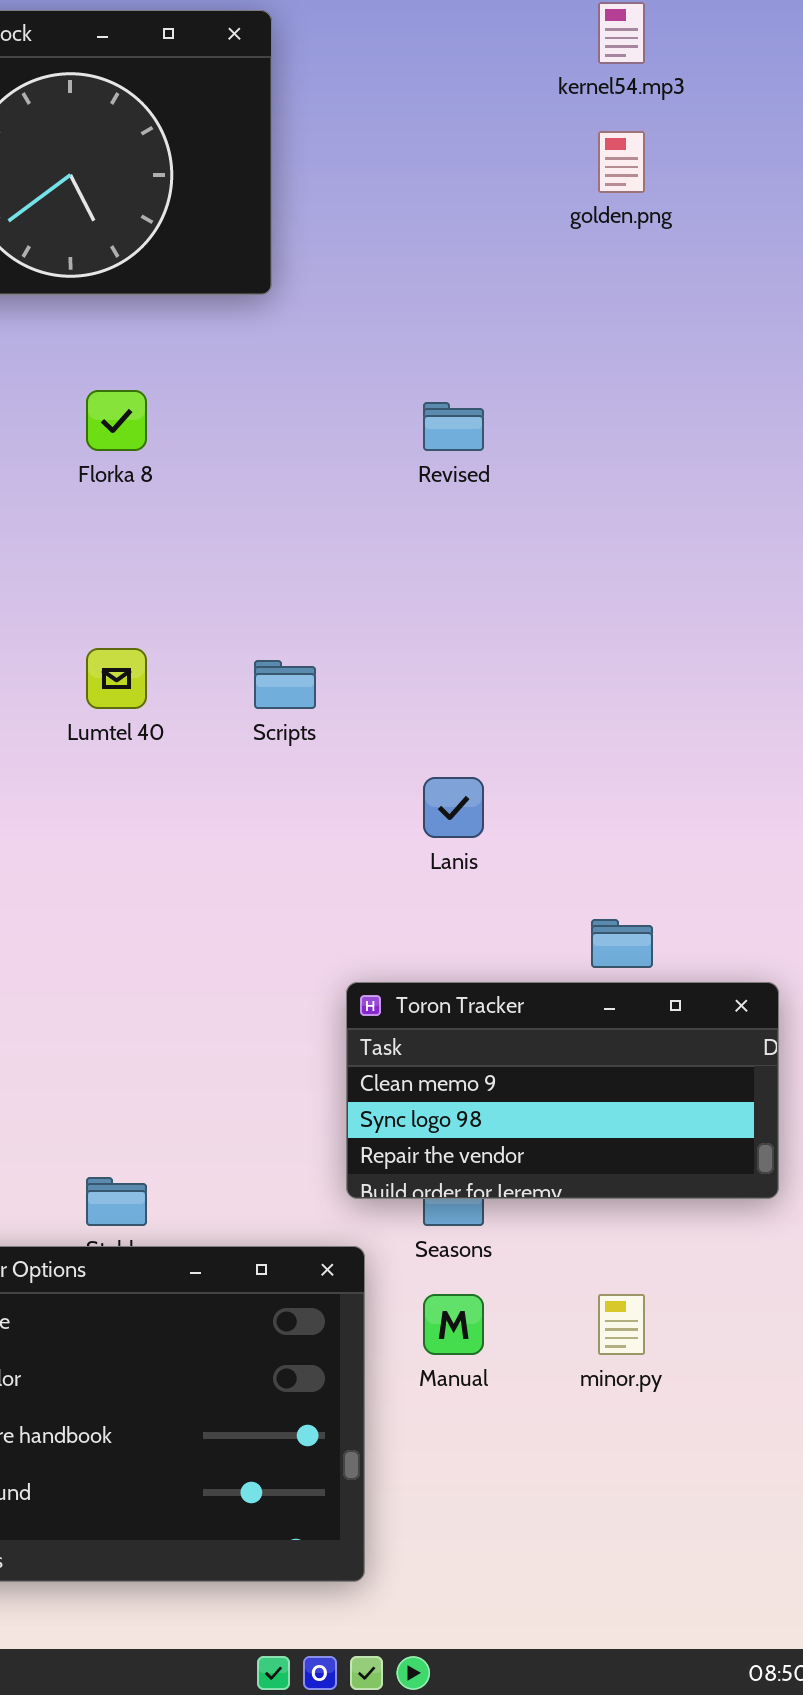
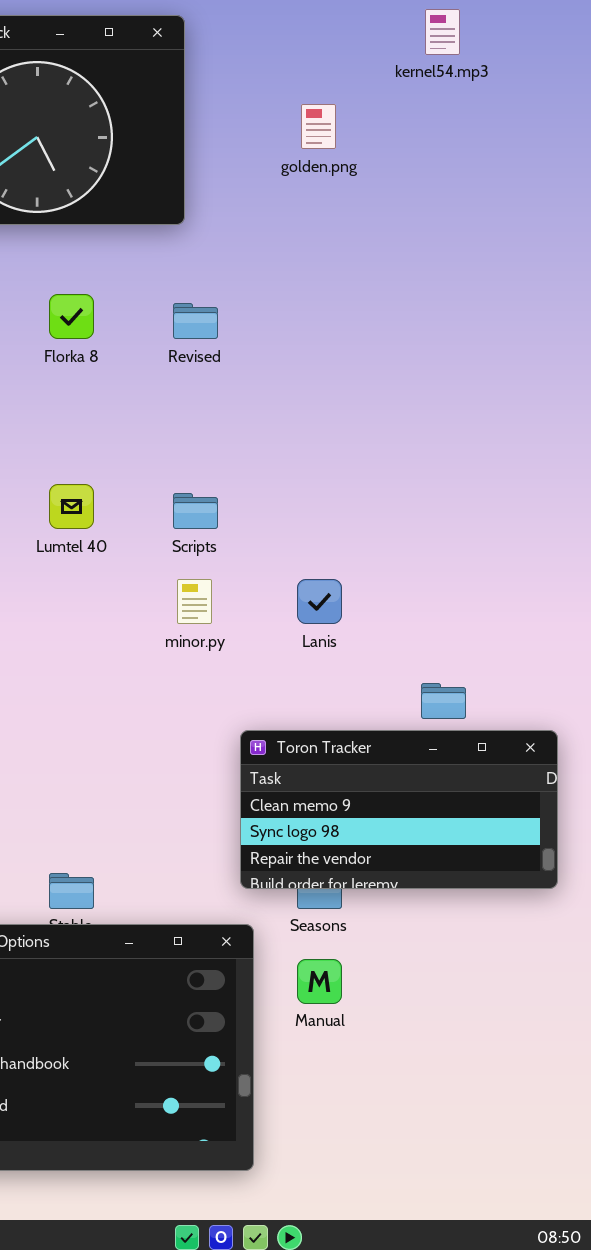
golden.png: [598,131,645,193] -> [301,104,336,149], moved
Revised: [423,402,484,451] -> [173,303,218,339], moved
minor.py: [598,1294,645,1355] -> [177,579,212,624], moved

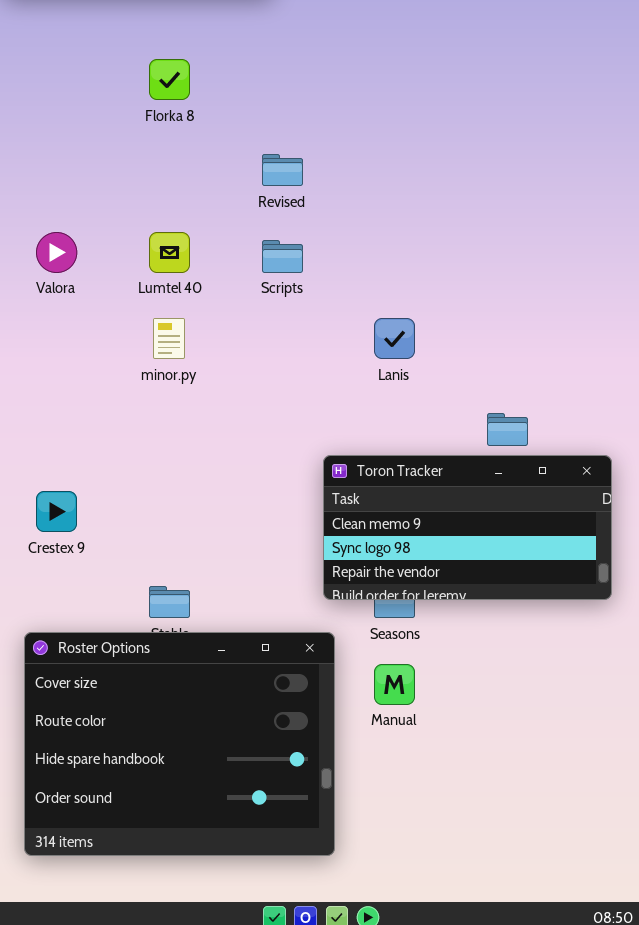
Revised: [173,303,218,339] -> [262,154,303,186], moved
minor.py: [177,579,212,624] -> [153,318,185,359], moved

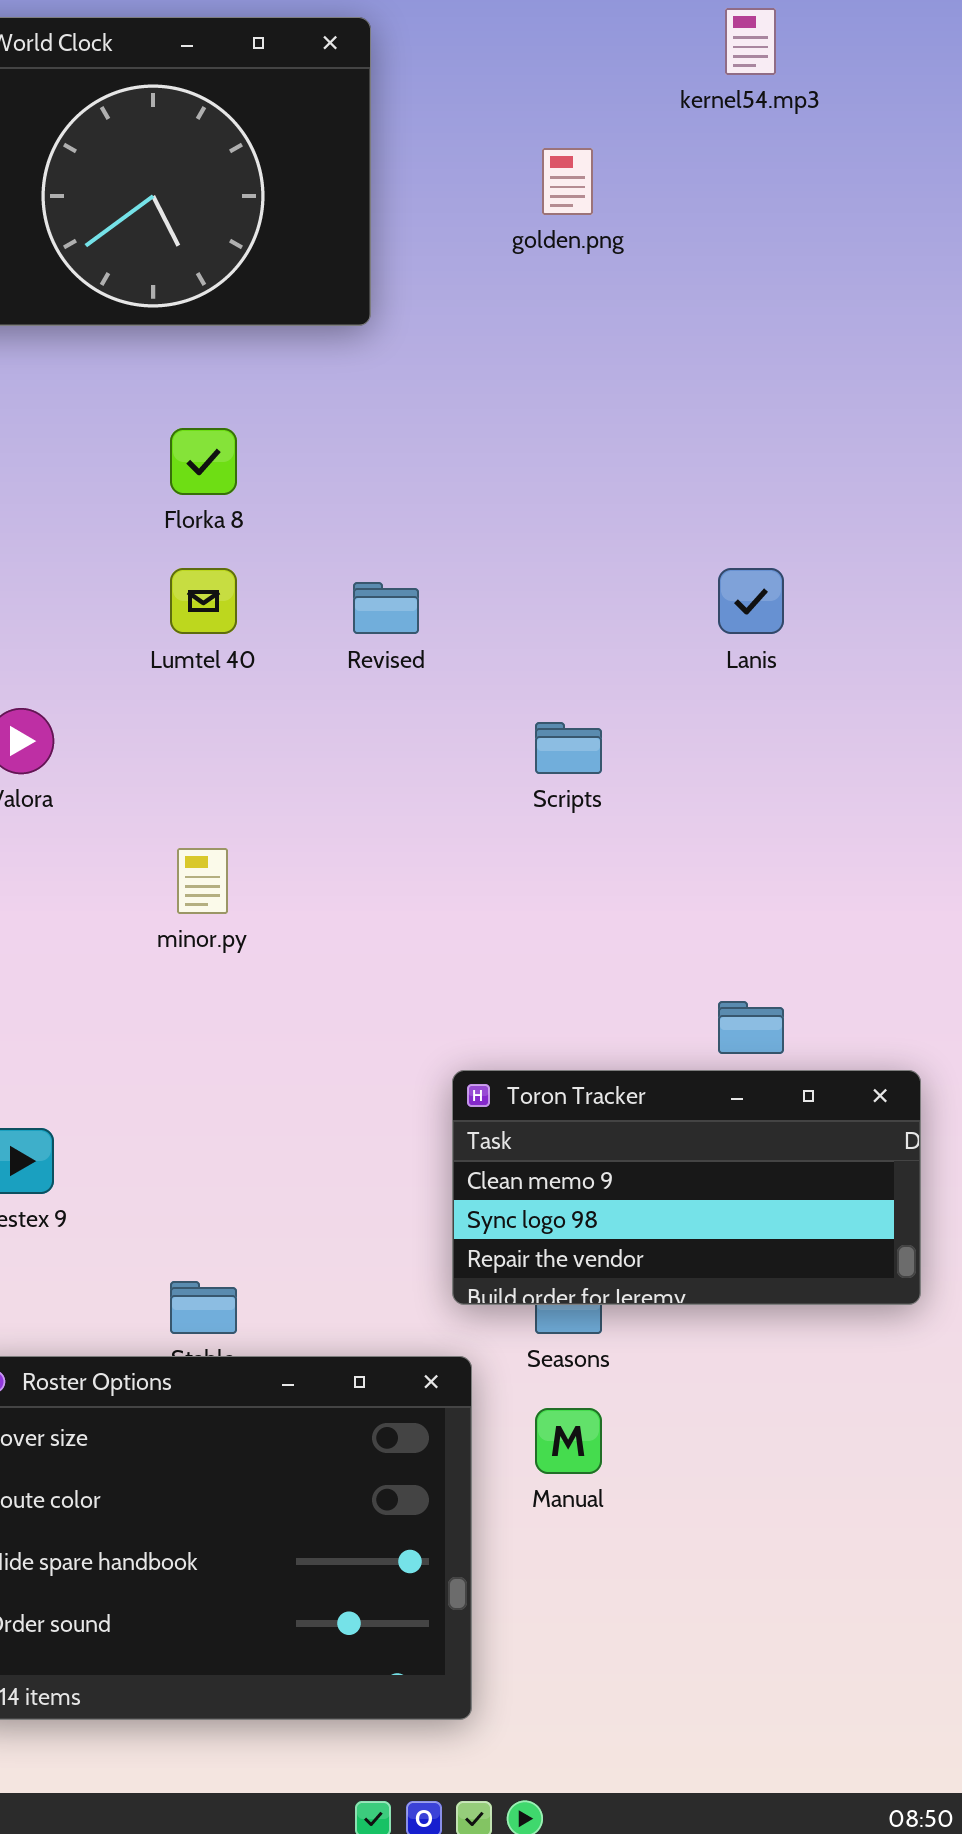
Lumtel 40: [149,232,190,273] -> [170,568,237,634], moved
Scripts: [262,240,303,273] -> [535,722,602,774], moved
Lanis: [374,318,415,359] -> [718,568,784,634], moved

